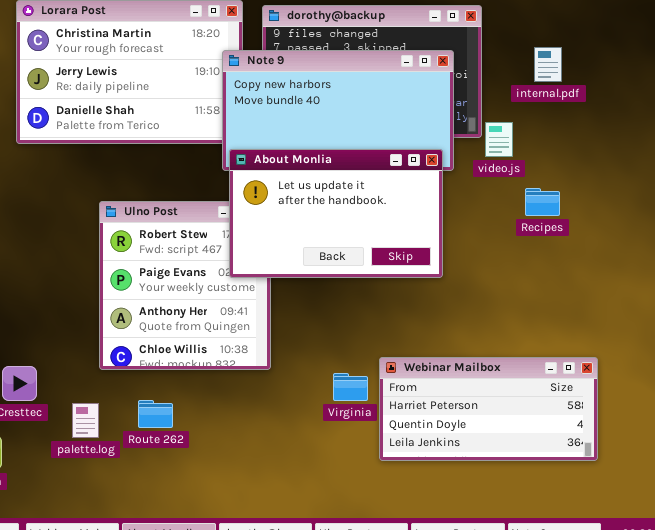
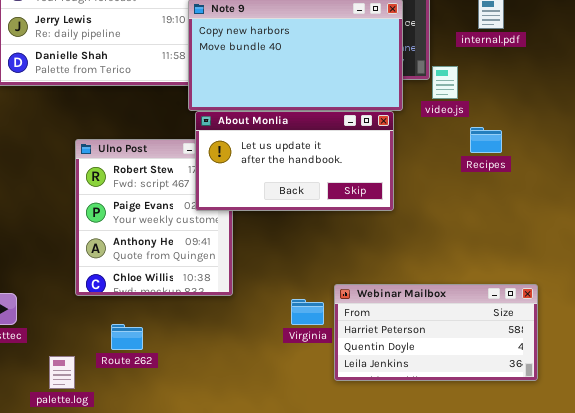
About Monlia: [229,149,443,278] -> [195,111,394,211], resized
palette.log: [72,403,99,438] -> [49,356,75,389], moved

